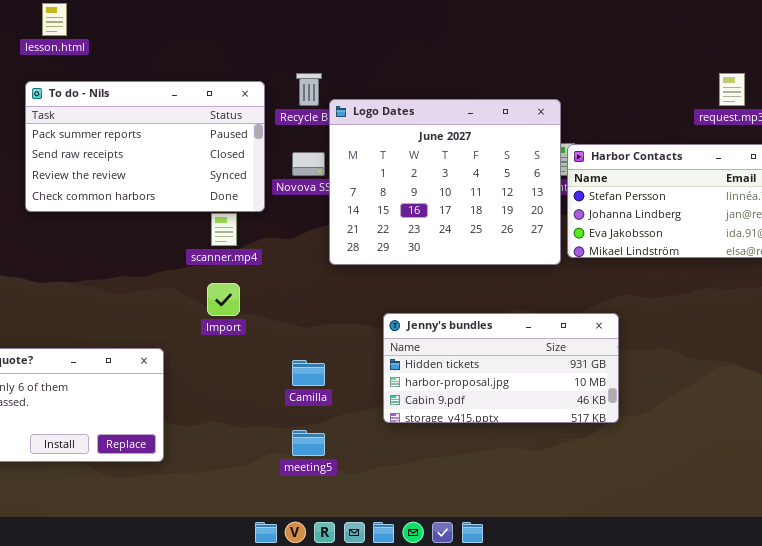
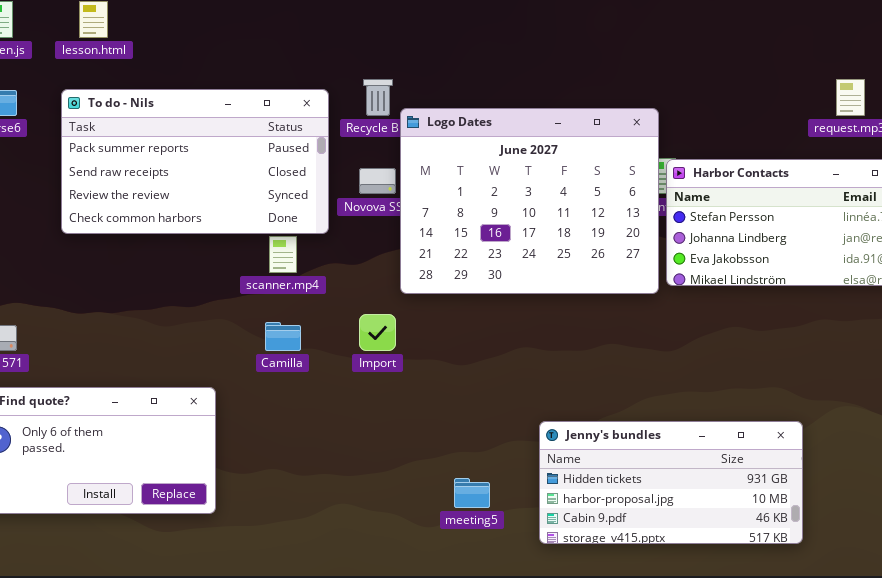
Import: [207,283,240,316] -> [359,314,396,351], moved
Jenny's bundles: [383,313,619,423] -> [539,421,803,544], moved
Camilla: [292,360,325,386] -> [265,322,301,351], moved
meeting5: [292,430,325,456] -> [454,478,490,508], moved

